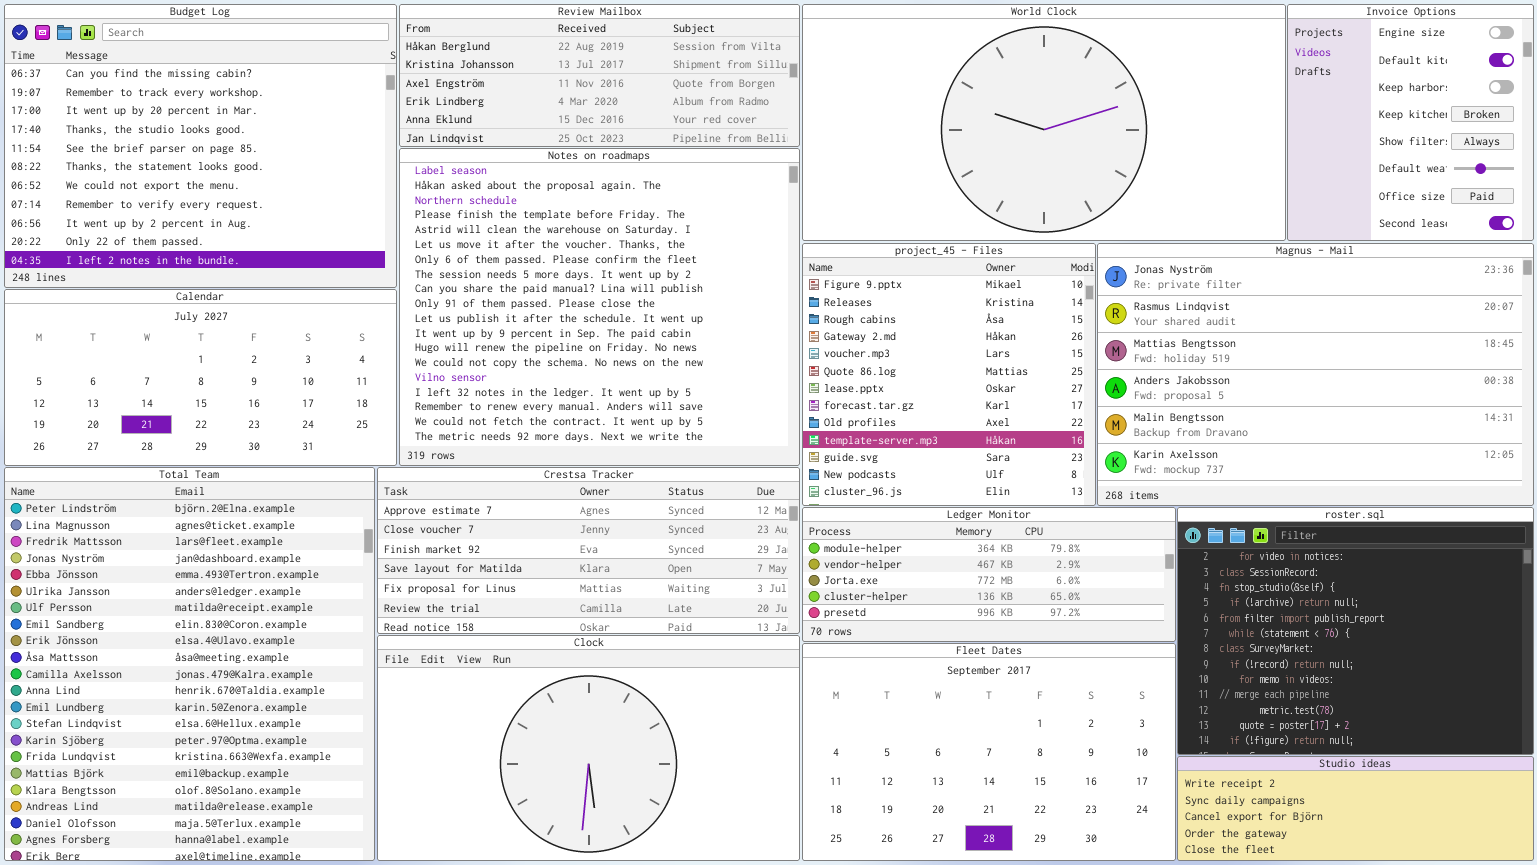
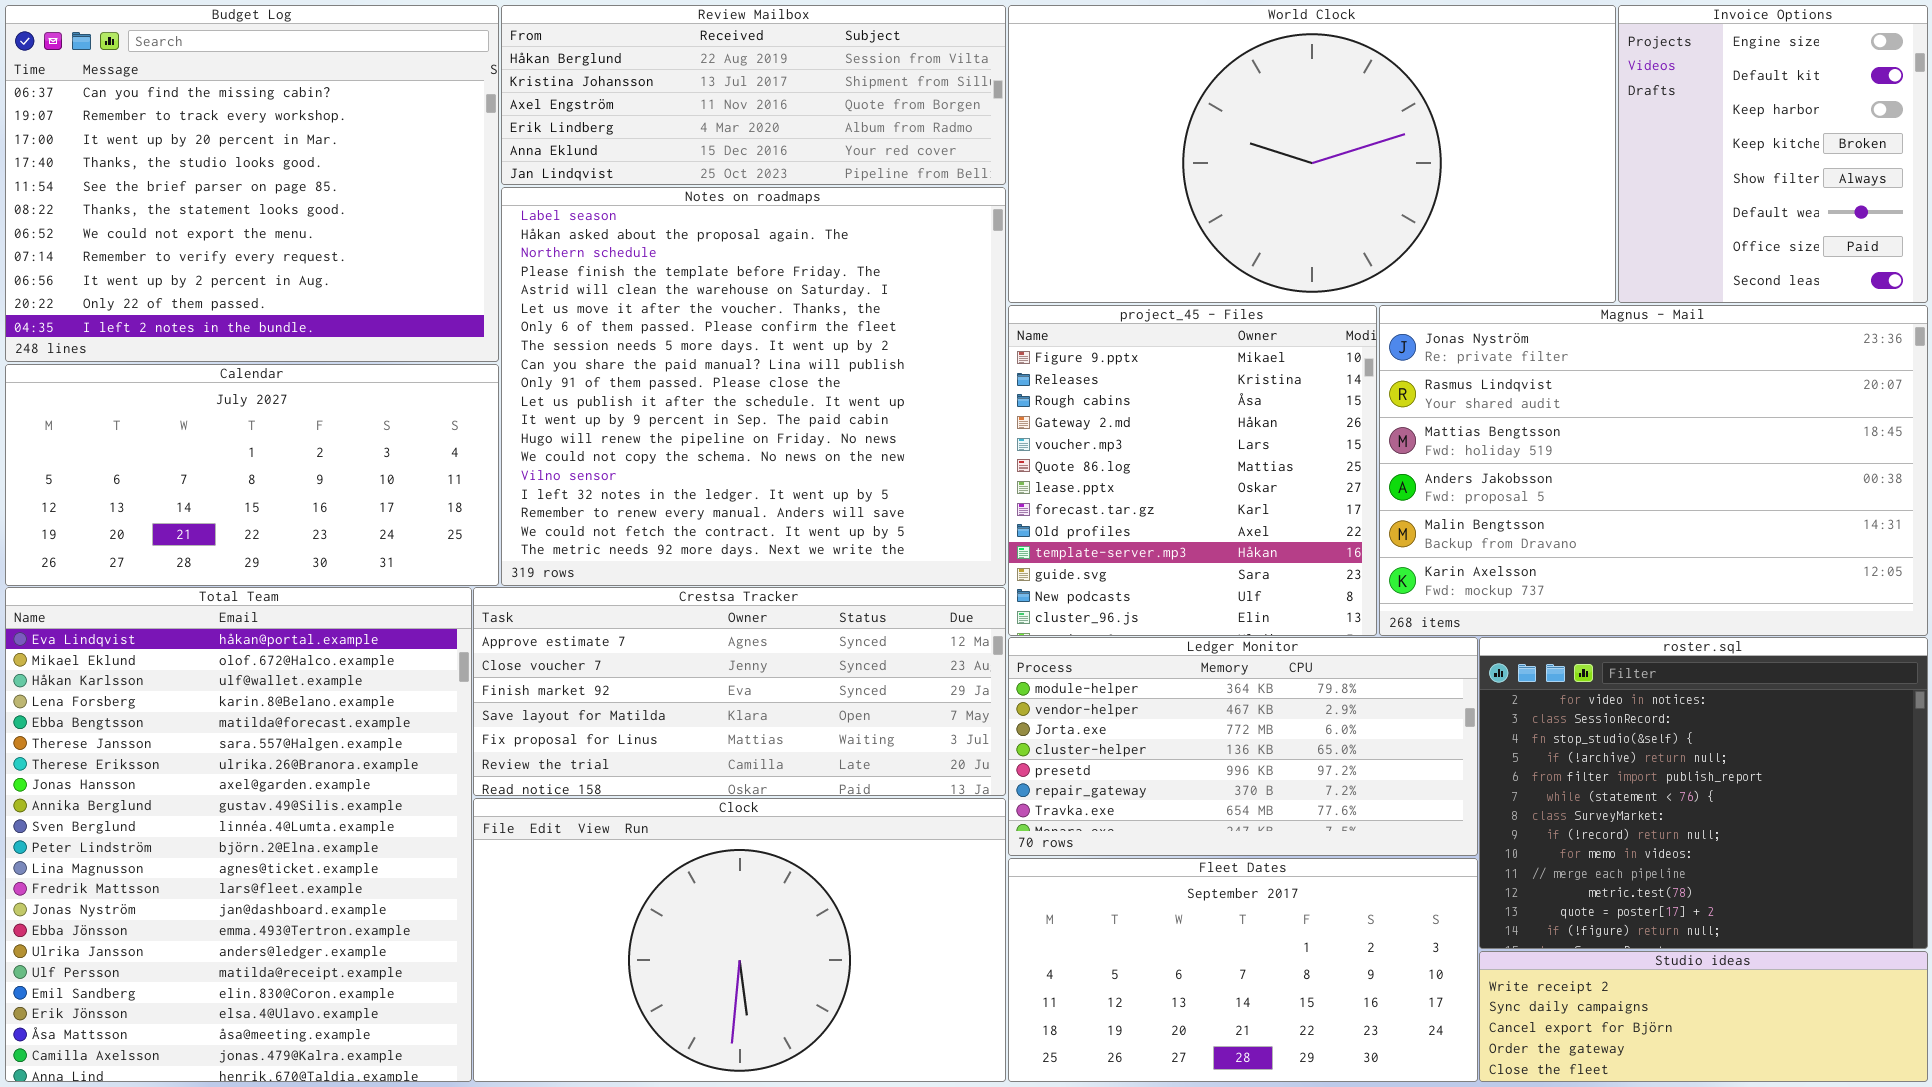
Total Team: [4,467,375,861] -> [5,587,472,1082], scrolled up 10 rows
Ledger Monitor: [802,507,1176,642] -> [1008,637,1478,856], resized
Fleet Dates: [802,643,1176,861] -> [1008,858,1478,1082], resized

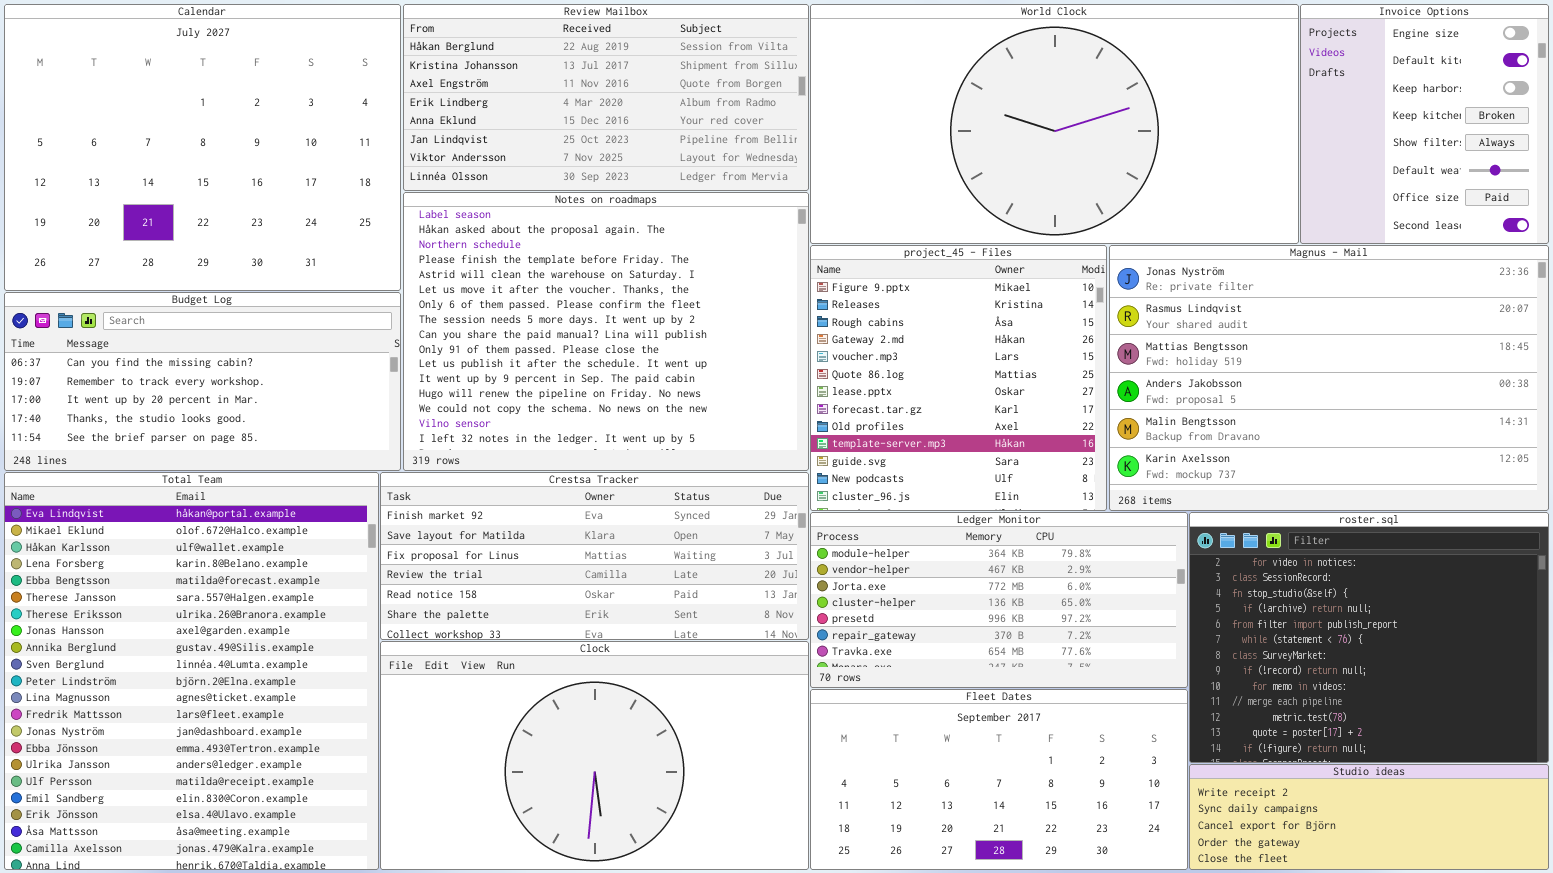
Budget Log: [5,5,499,362] -> [4,292,401,471], moved, resized
Review Mailbox: [501,5,1006,185] -> [403,4,809,191], resized
Notes on roadmaps: [501,187,1006,586] -> [403,192,809,471], resized
Calendar: [5,364,499,586] -> [4,4,401,291], moved, resized
Crestsa Tracker: [473,587,1006,796] -> [380,472,809,640], scrolled down 2 rows

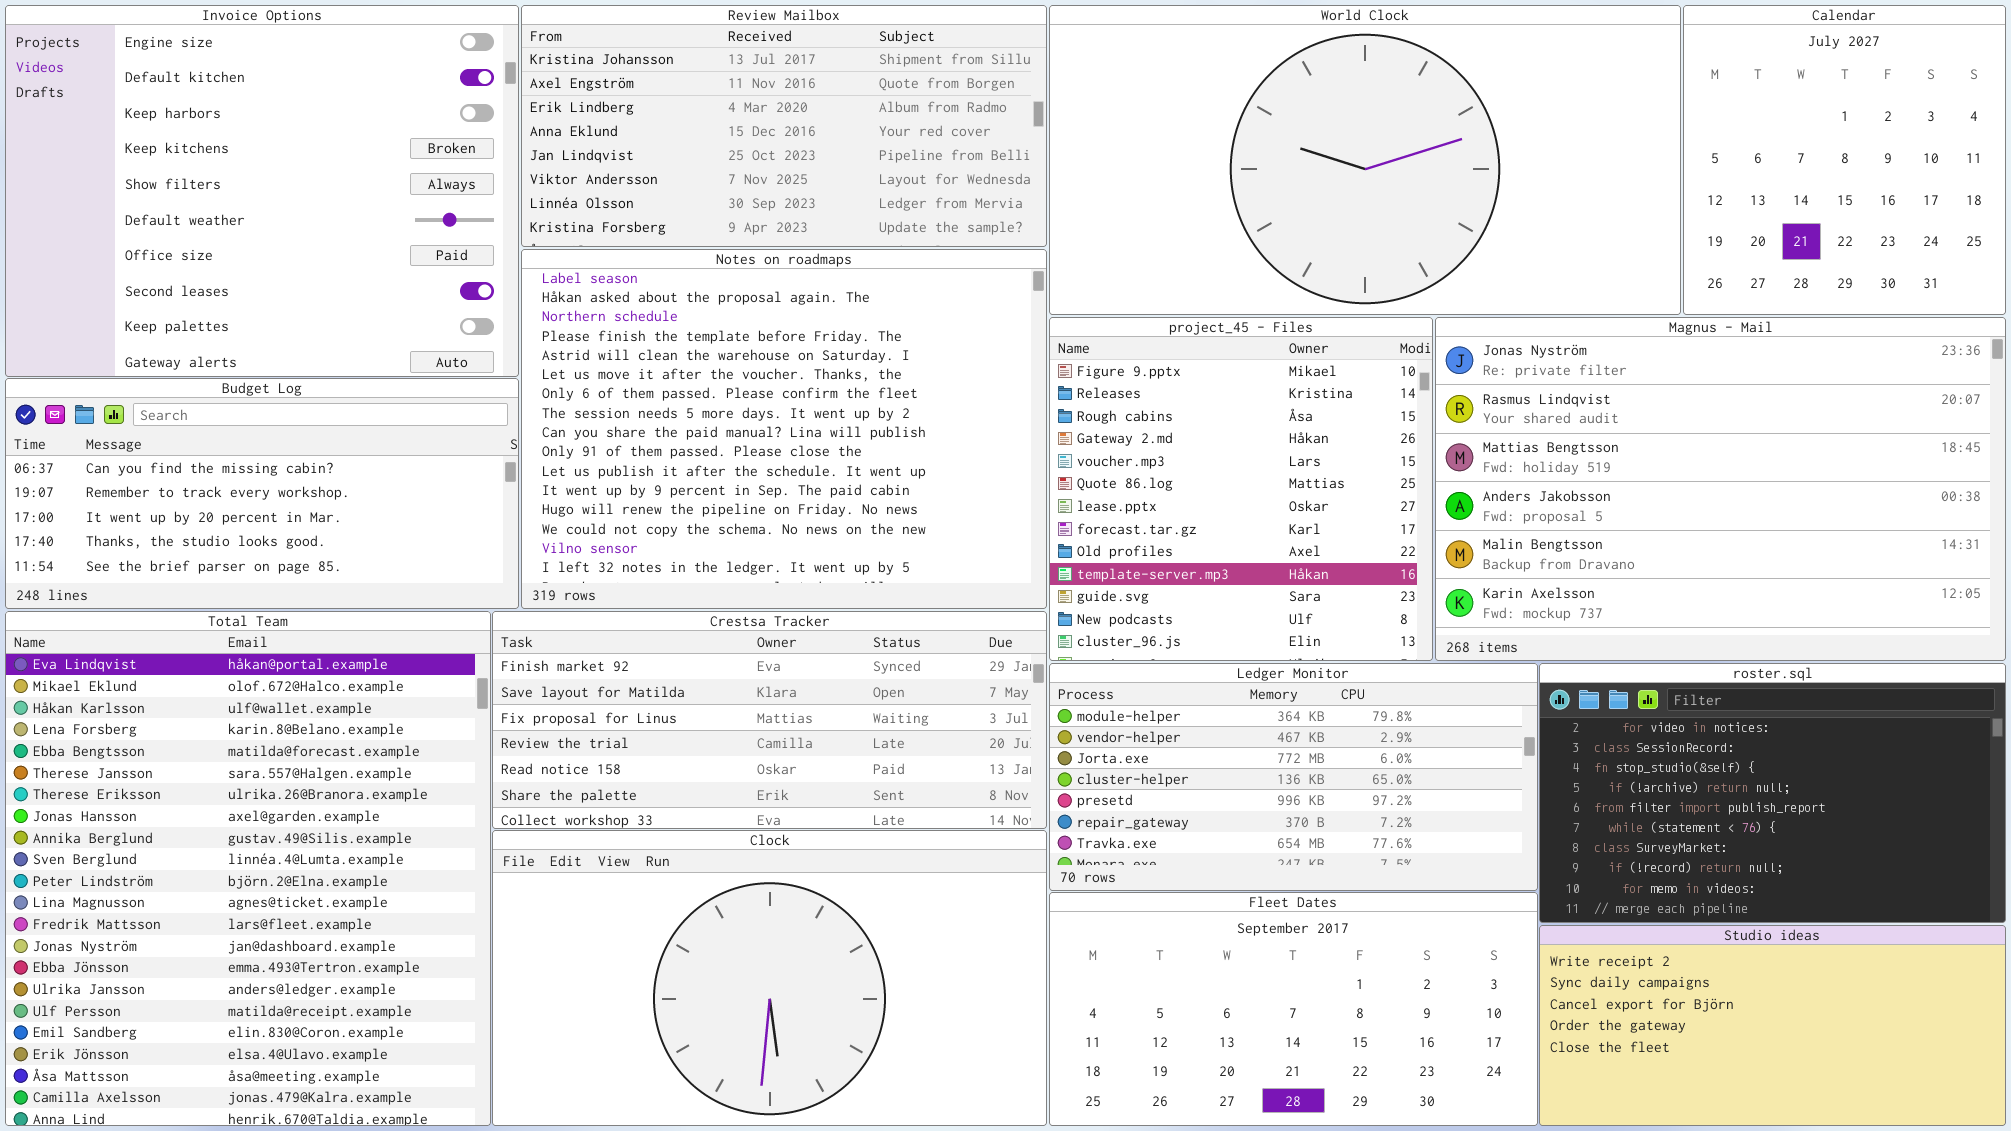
Calendar: [4,4,401,291] -> [1683,5,2006,315], moved, resized
Review Mailbox: [403,4,809,191] -> [521,5,1047,247], scrolled down 1 row
Invoice Options: [1300,4,1549,244] -> [5,5,519,377], moved, resized
roster.sql: [1189,512,1549,763] -> [1539,663,2006,923], resized
Studio ideas: [1189,764,1549,870] -> [1539,925,2006,1126], resized

